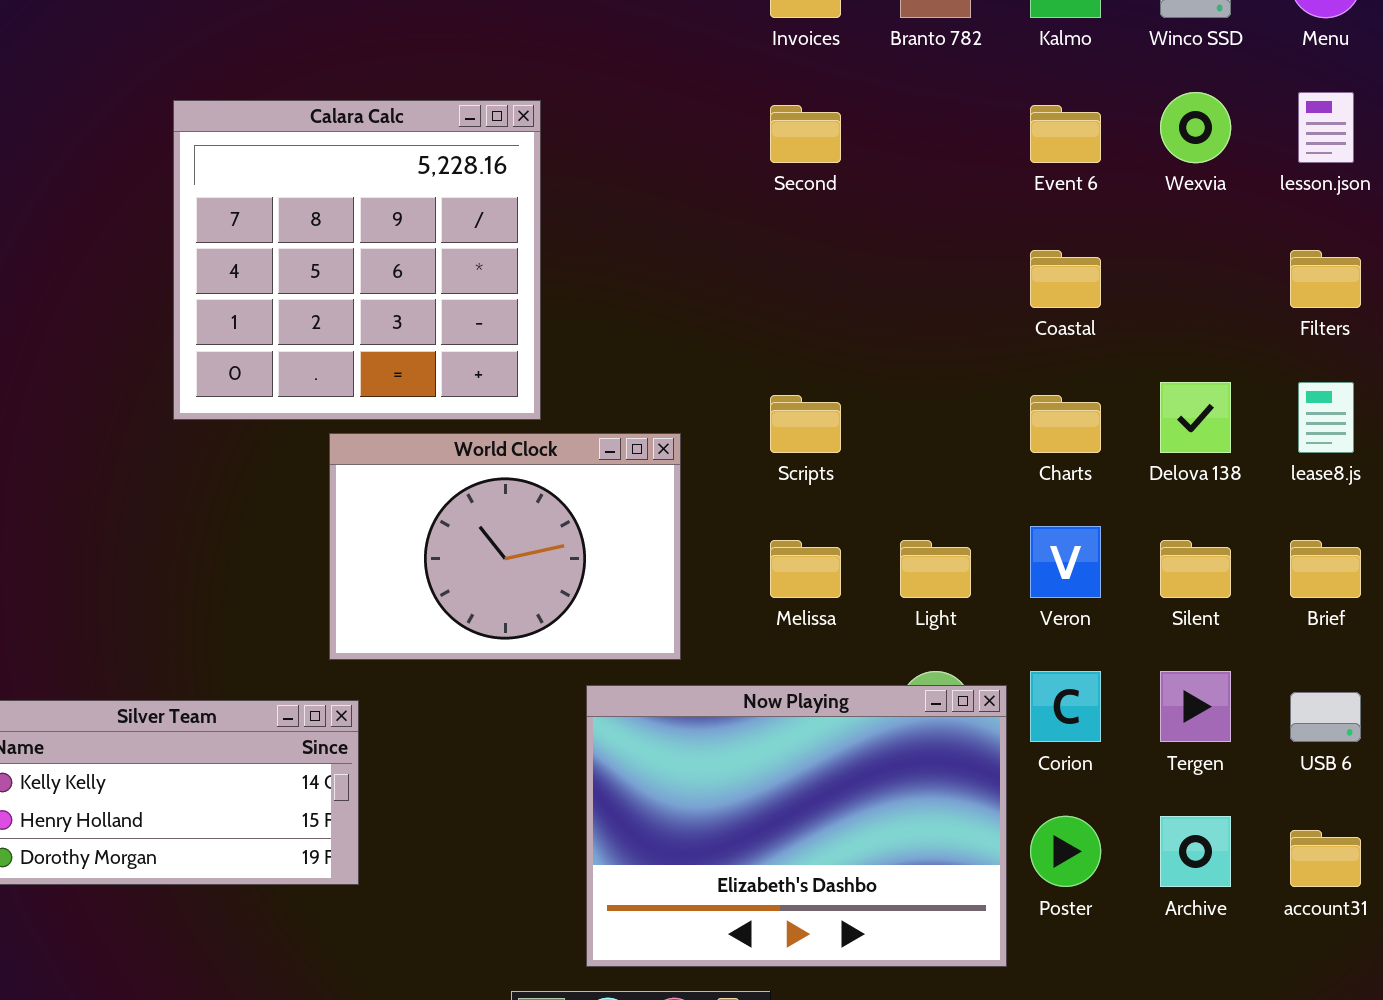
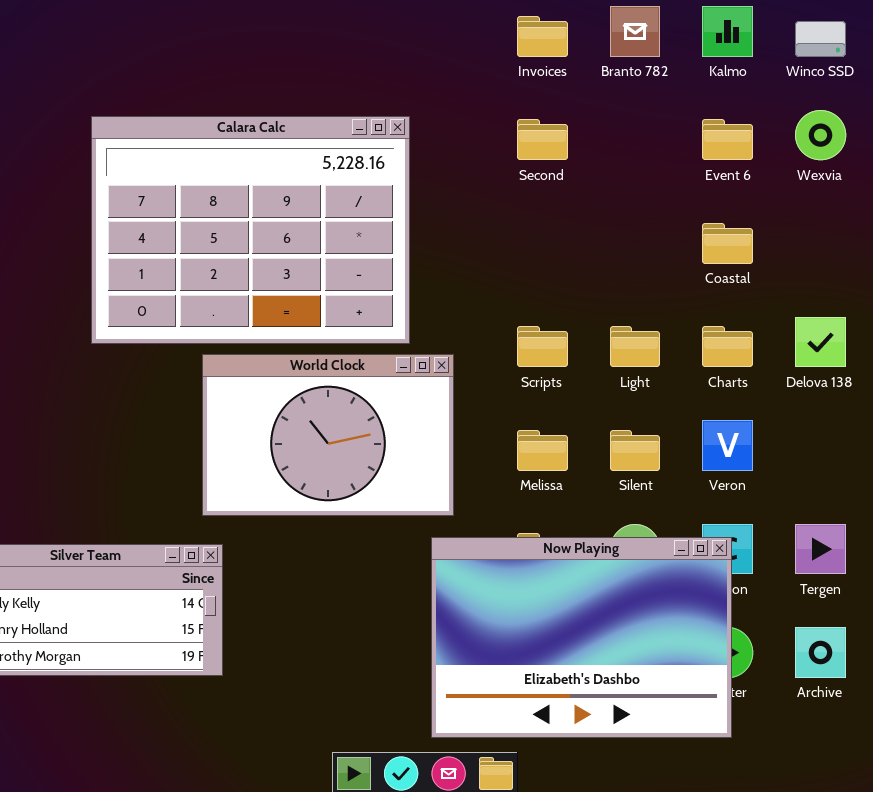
Calara Calc: [173,100,541,420] -> [91,116,410,344], resized
Light: [900,540,971,598] -> [610,326,660,367], moved
Silent: [1160,540,1231,598] -> [610,430,660,471], moved
Now Playing: [586,685,1007,967] -> [431,537,732,738], moved

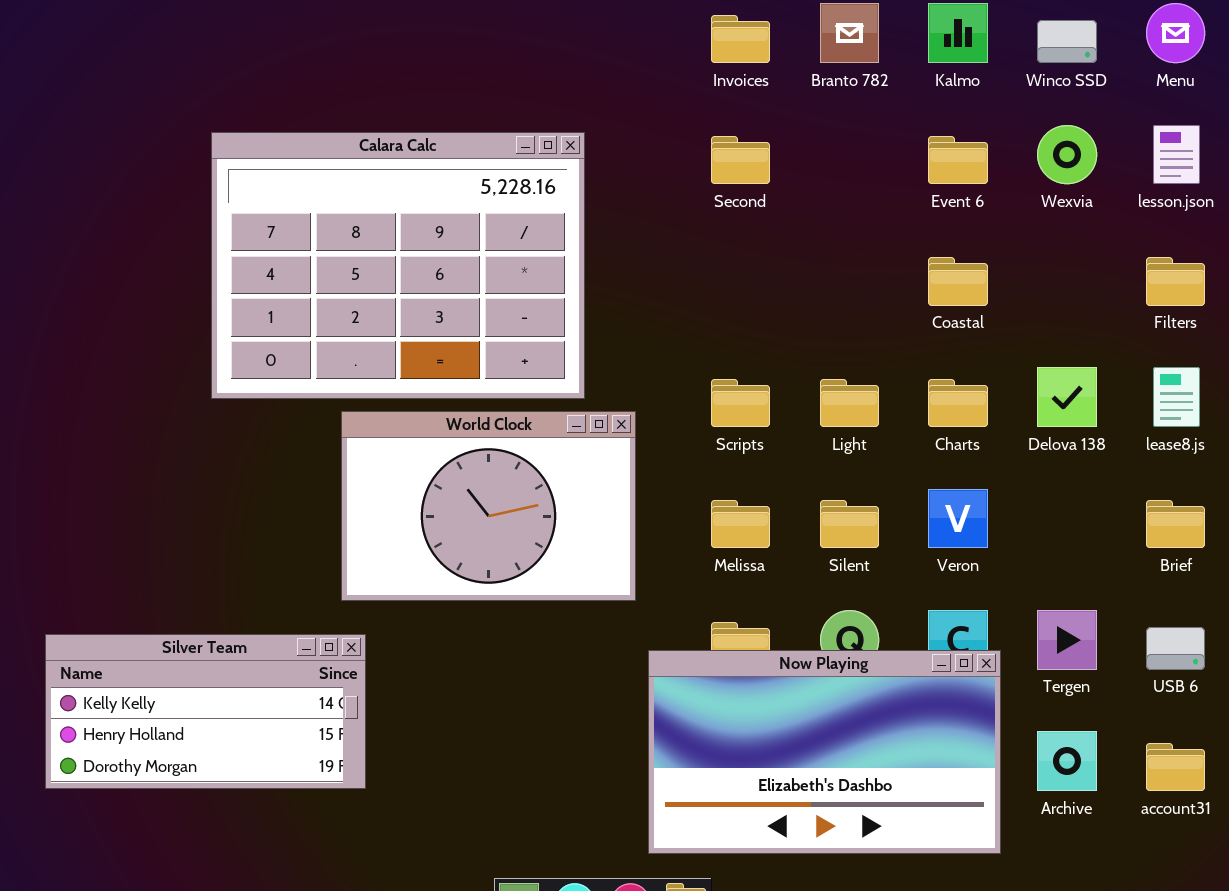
Now Playing: [431,537,732,738] -> [648,650,1001,854], moved, resized

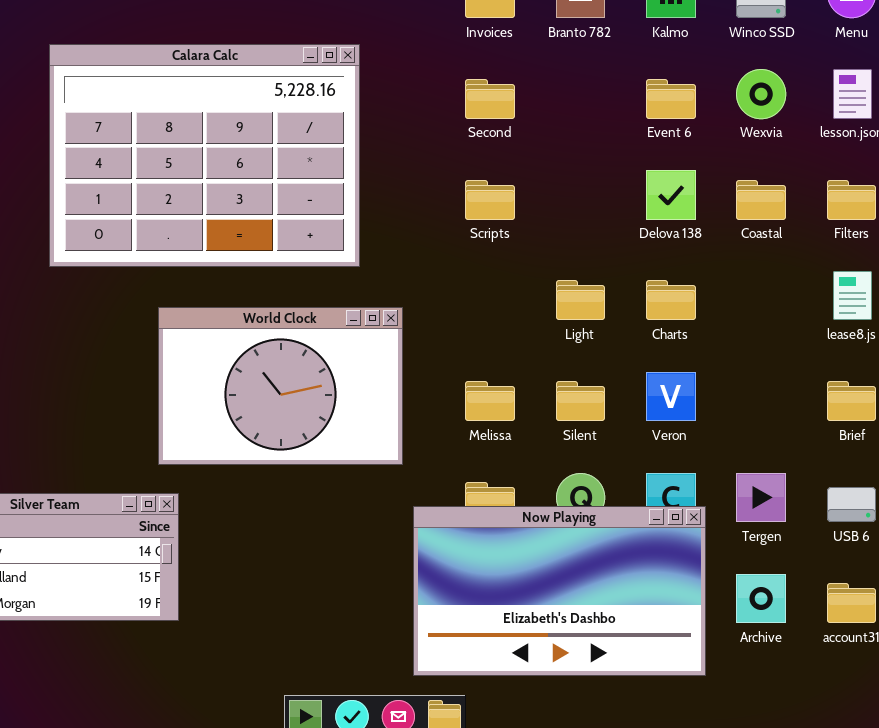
Calara Calc: [211,132,585,399] -> [49,44,360,267], moved
Coastal: [928,257,988,306] -> [736,180,786,220], moved
Delova 138: [1037,367,1097,427] -> [646,170,696,220], moved
Scripts: [711,379,770,427] -> [465,180,515,220], moved

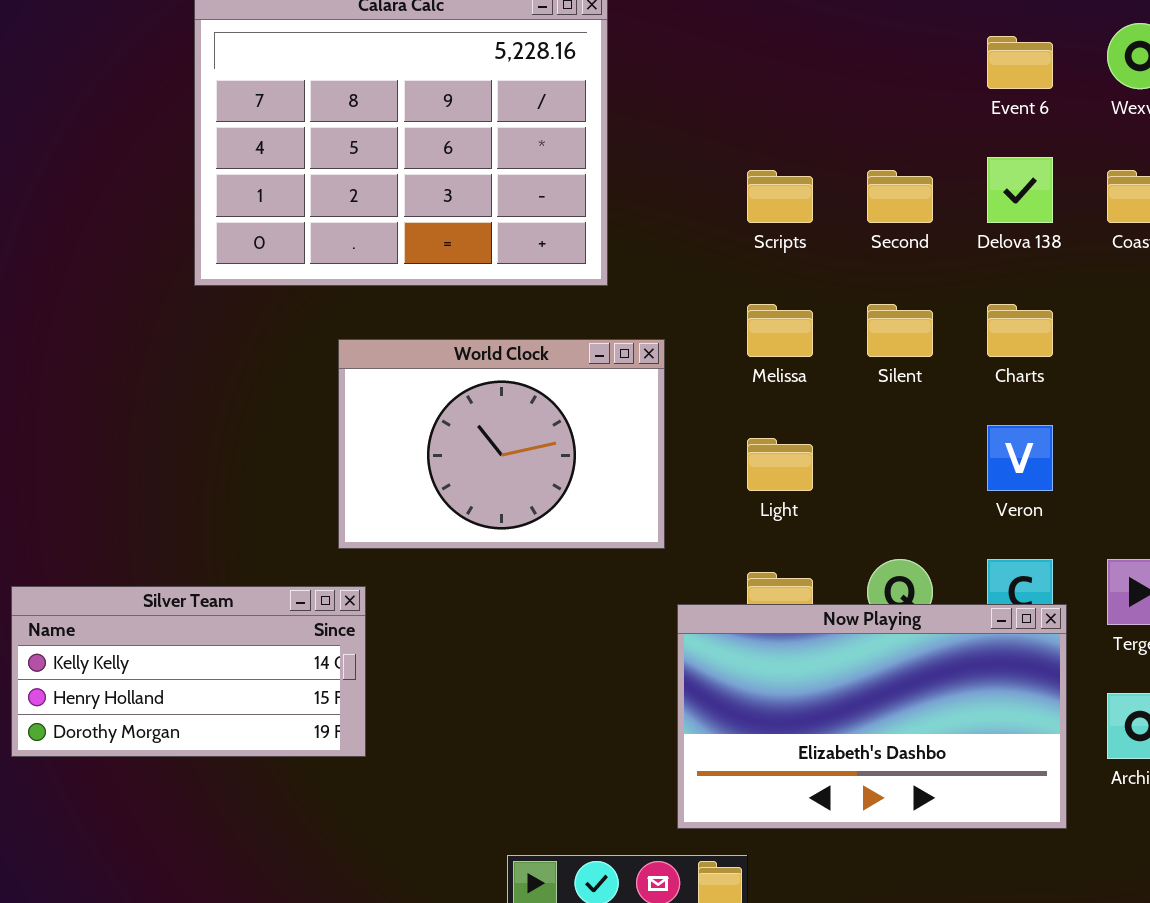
Second: [465,79,515,119] -> [867,170,933,223], moved
Light: [556,280,605,320] -> [747,438,813,491], moved
Melissa: [465,381,515,421] -> [747,304,813,357], moved
Silent: [556,381,605,421] -> [867,304,933,357], moved

